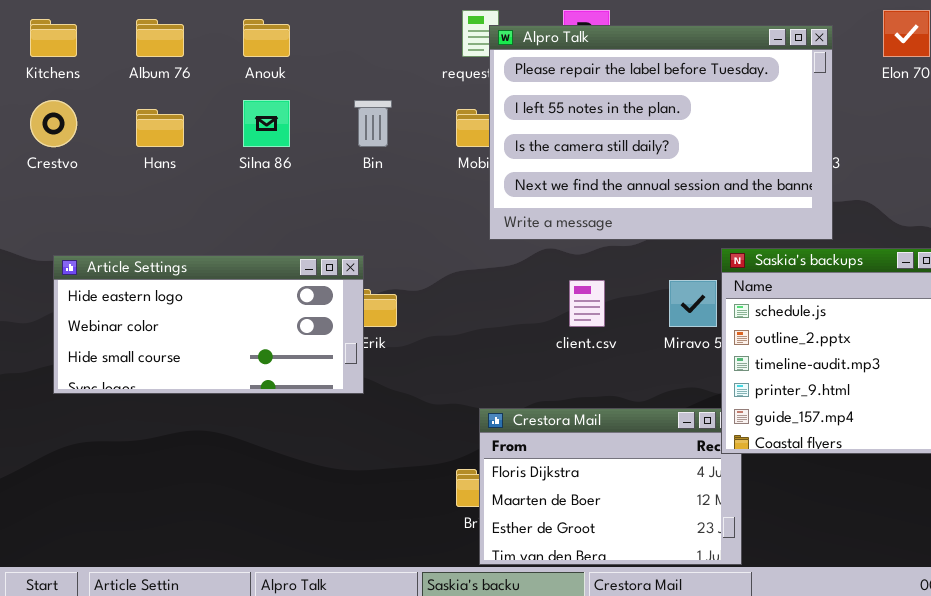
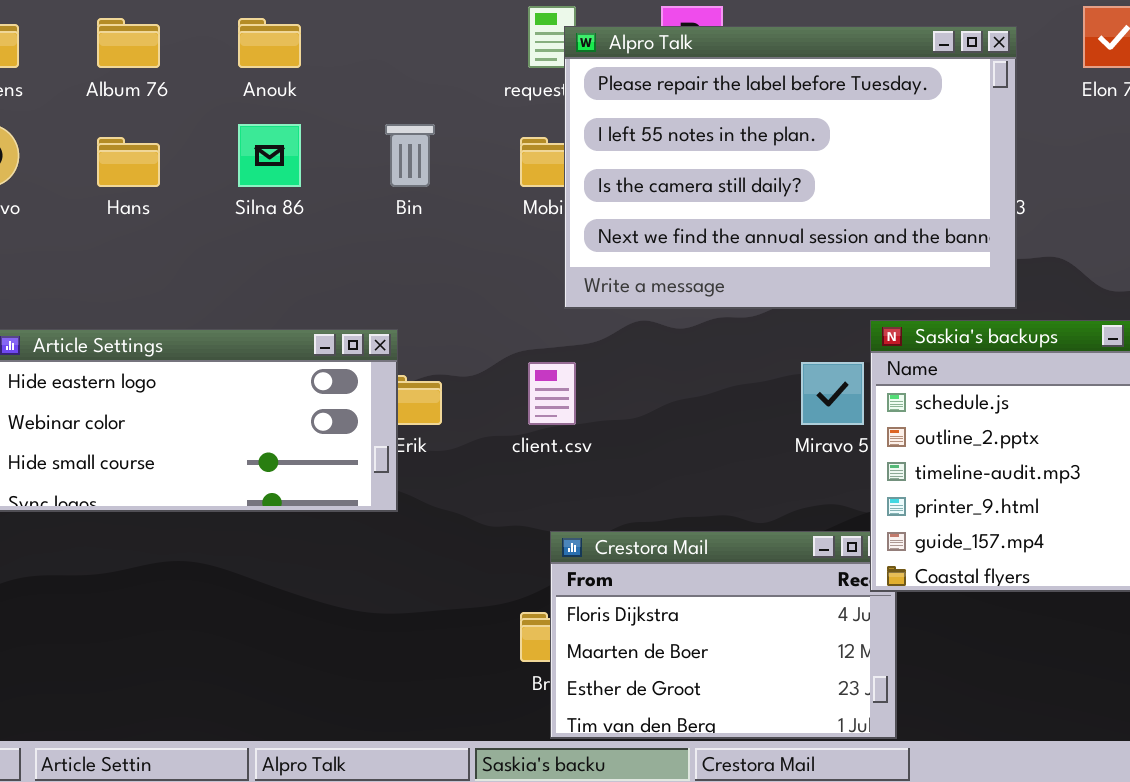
client.csv: [569,280,605,327] -> [528,362,576,425], moved

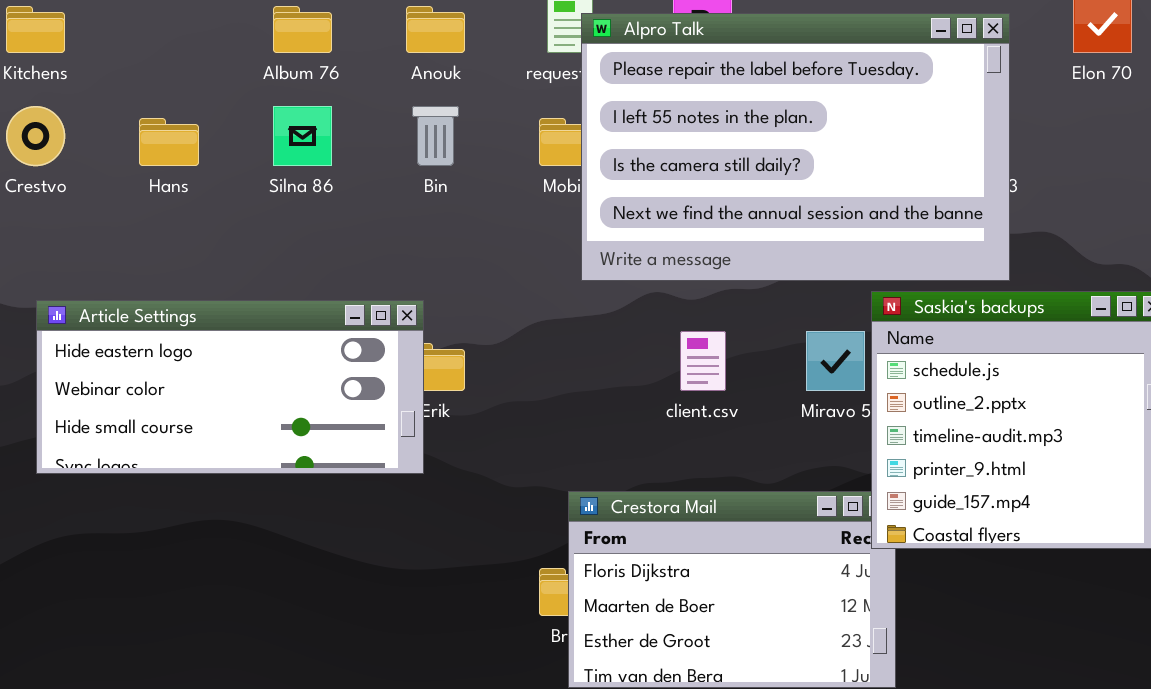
Album 76: [97,18,160,68] -> [273,6,332,53], moved
Anouk: [238,18,301,68] -> [406,6,465,53], moved
client.csv: [528,362,576,425] -> [680,331,726,391], moved

